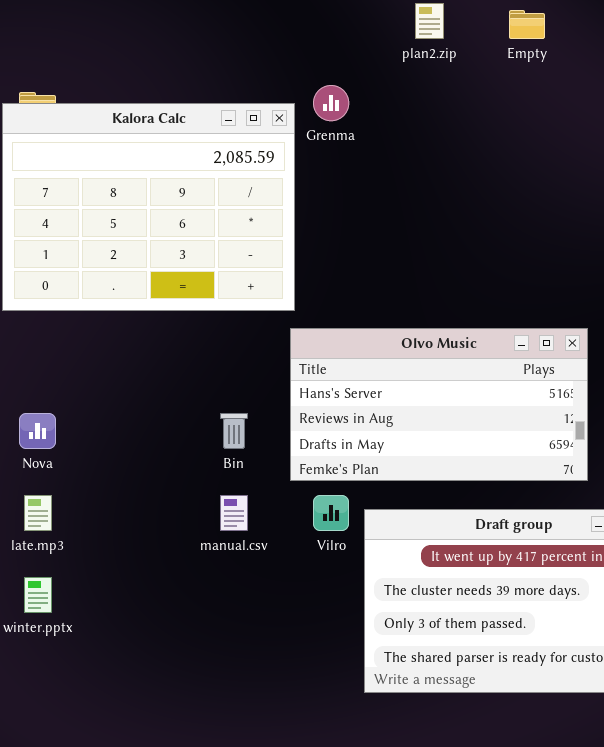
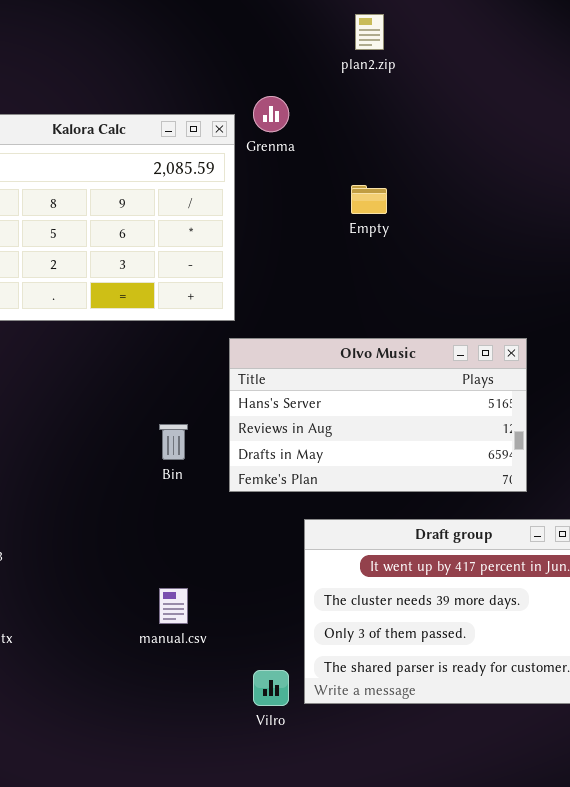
Empty: [509,10,545,39] -> [351,185,387,214], moved
manual.csv: [220,495,248,531] -> [159,588,188,624], moved
Vilro: [313,495,349,531] -> [253,670,289,706], moved

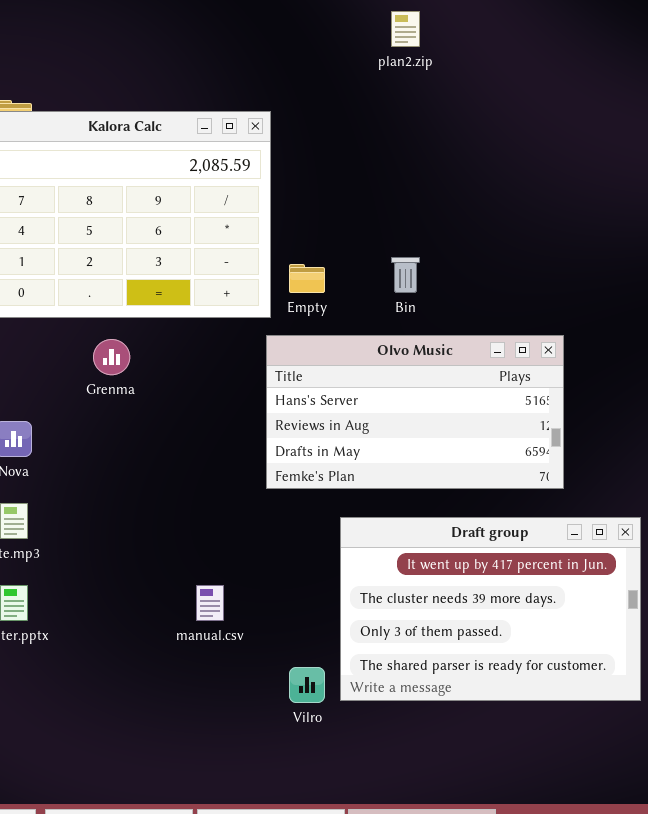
Grenma: [253,96,289,132] -> [93,339,130,375], moved
Empty: [351,185,387,214] -> [289,264,325,293], moved
Bin: [159,424,188,460] -> [391,257,420,293], moved

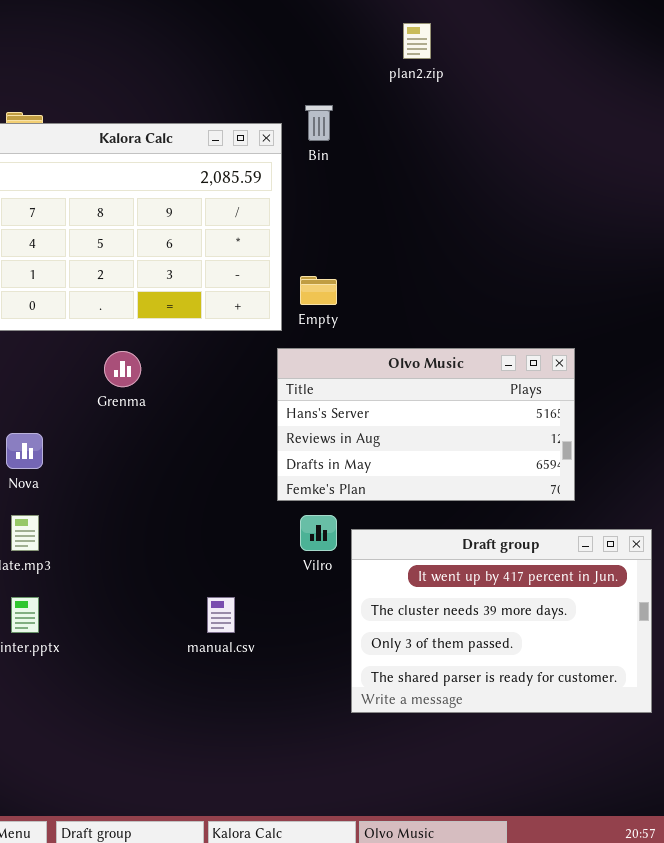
Bin: [391,257,420,293] -> [305,105,333,141], moved
Vilro: [289,667,325,703] -> [300,515,337,551], moved

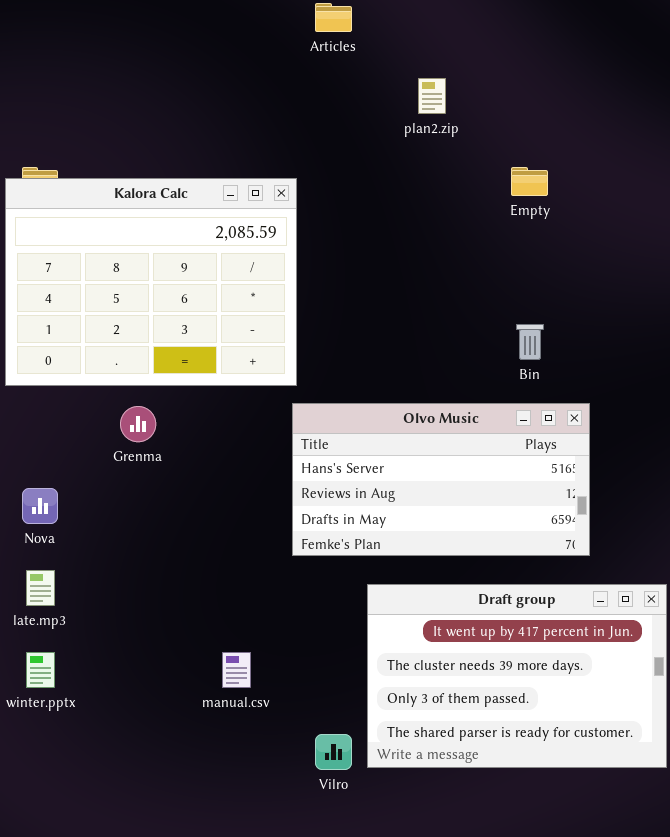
Bin: [305,105,333,141] -> [516,324,544,360], moved
Empty: [300,276,337,305] -> [511,167,548,196], moved
Vilro: [300,515,337,551] -> [315,734,352,770], moved

